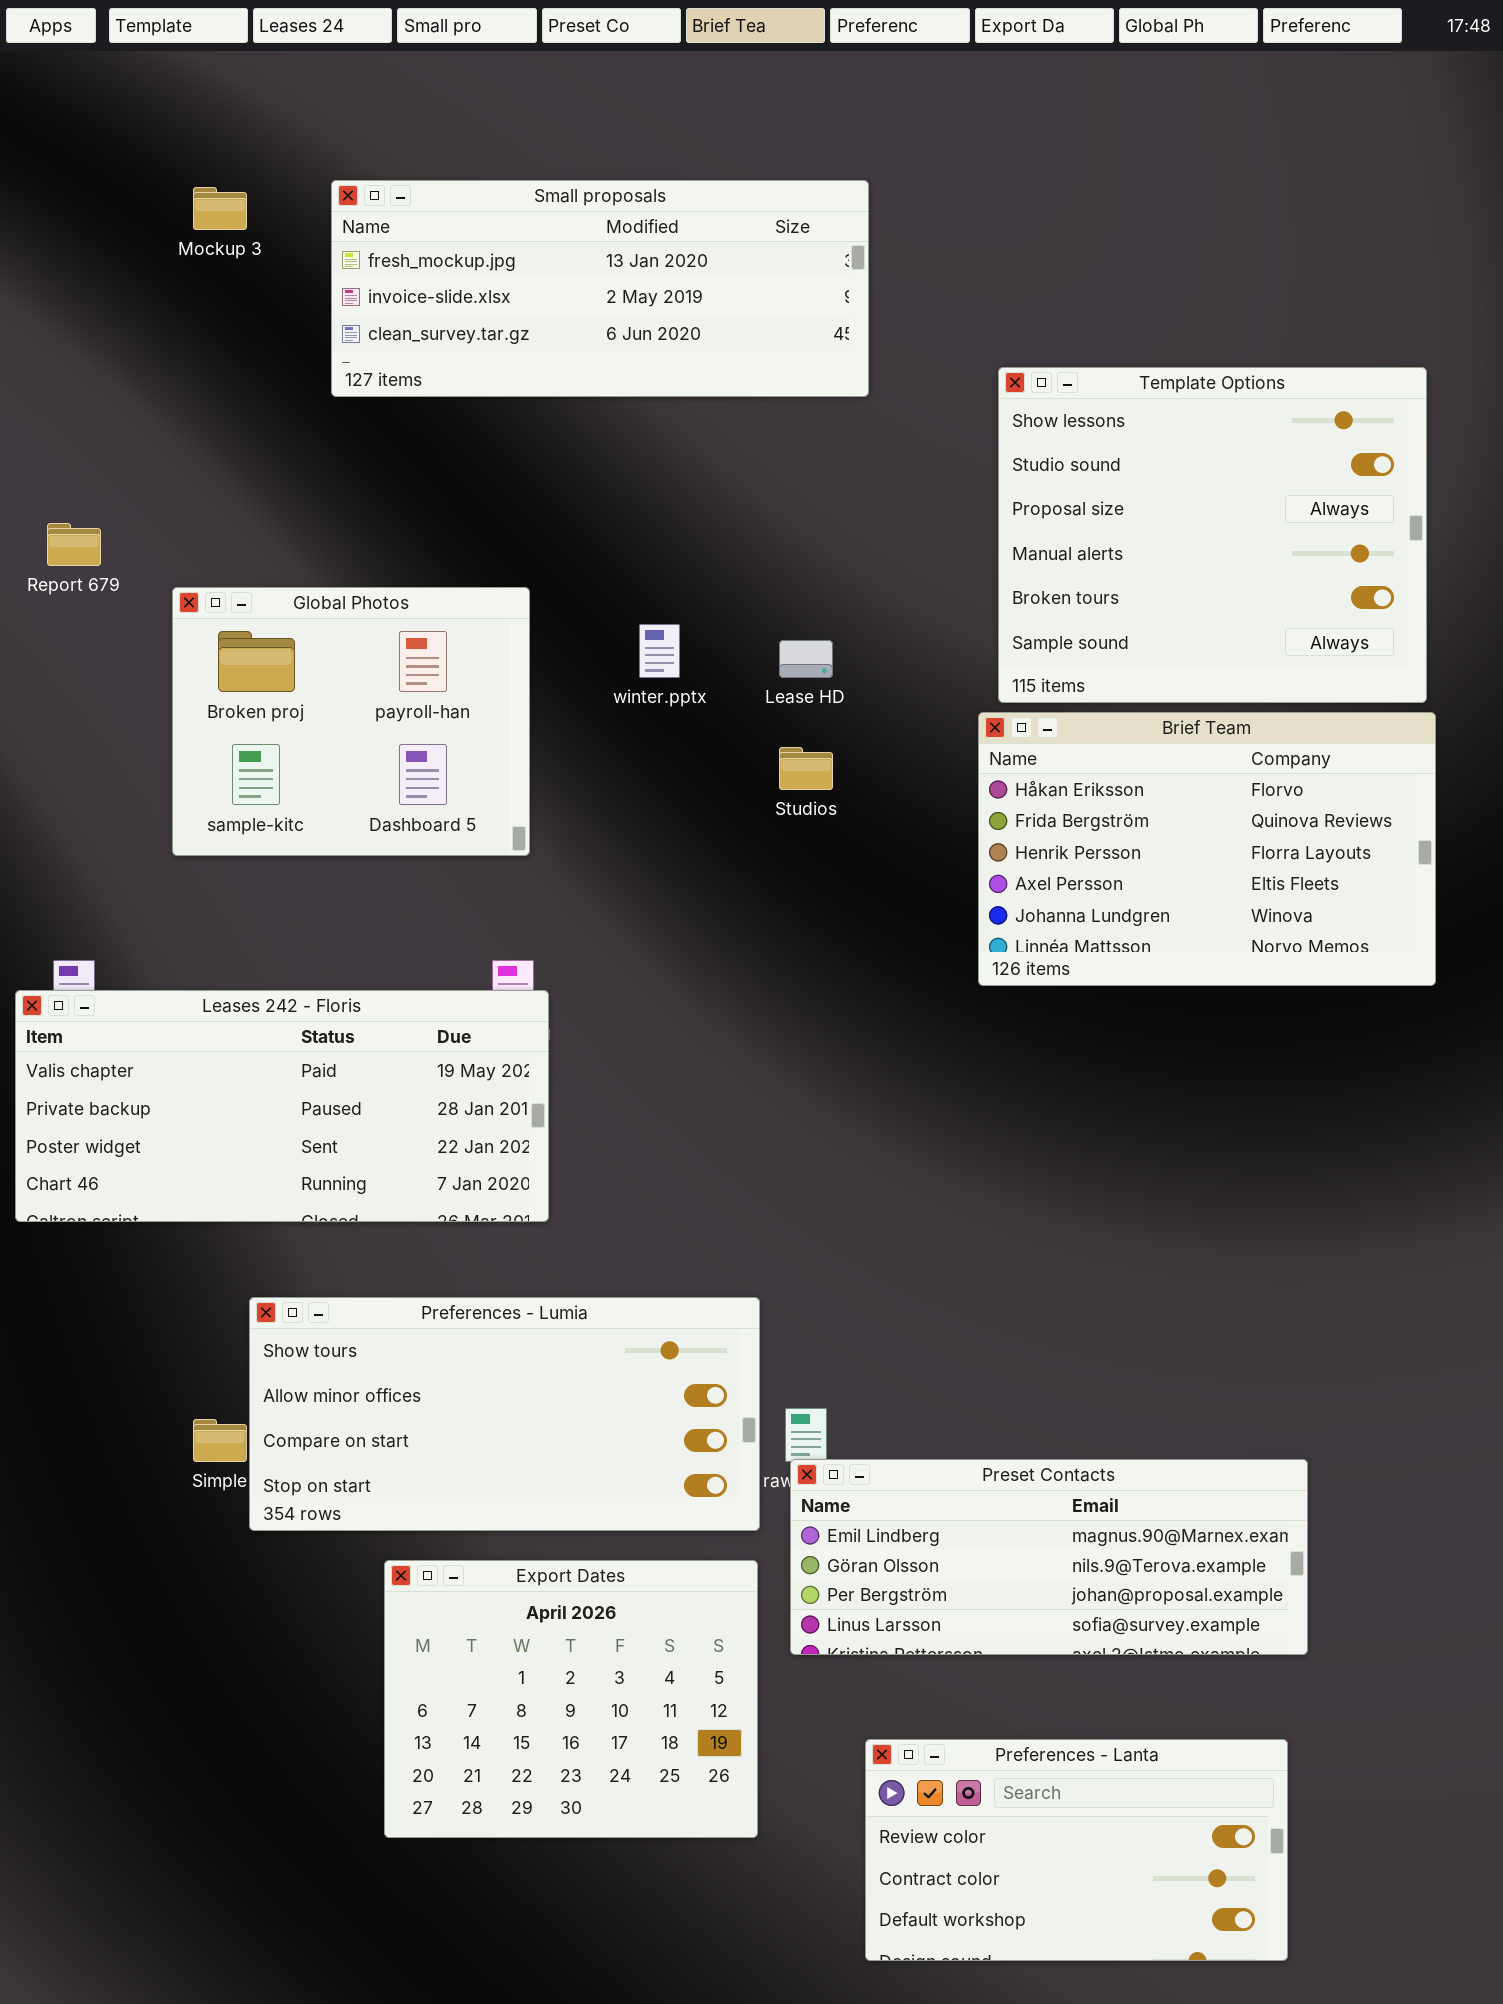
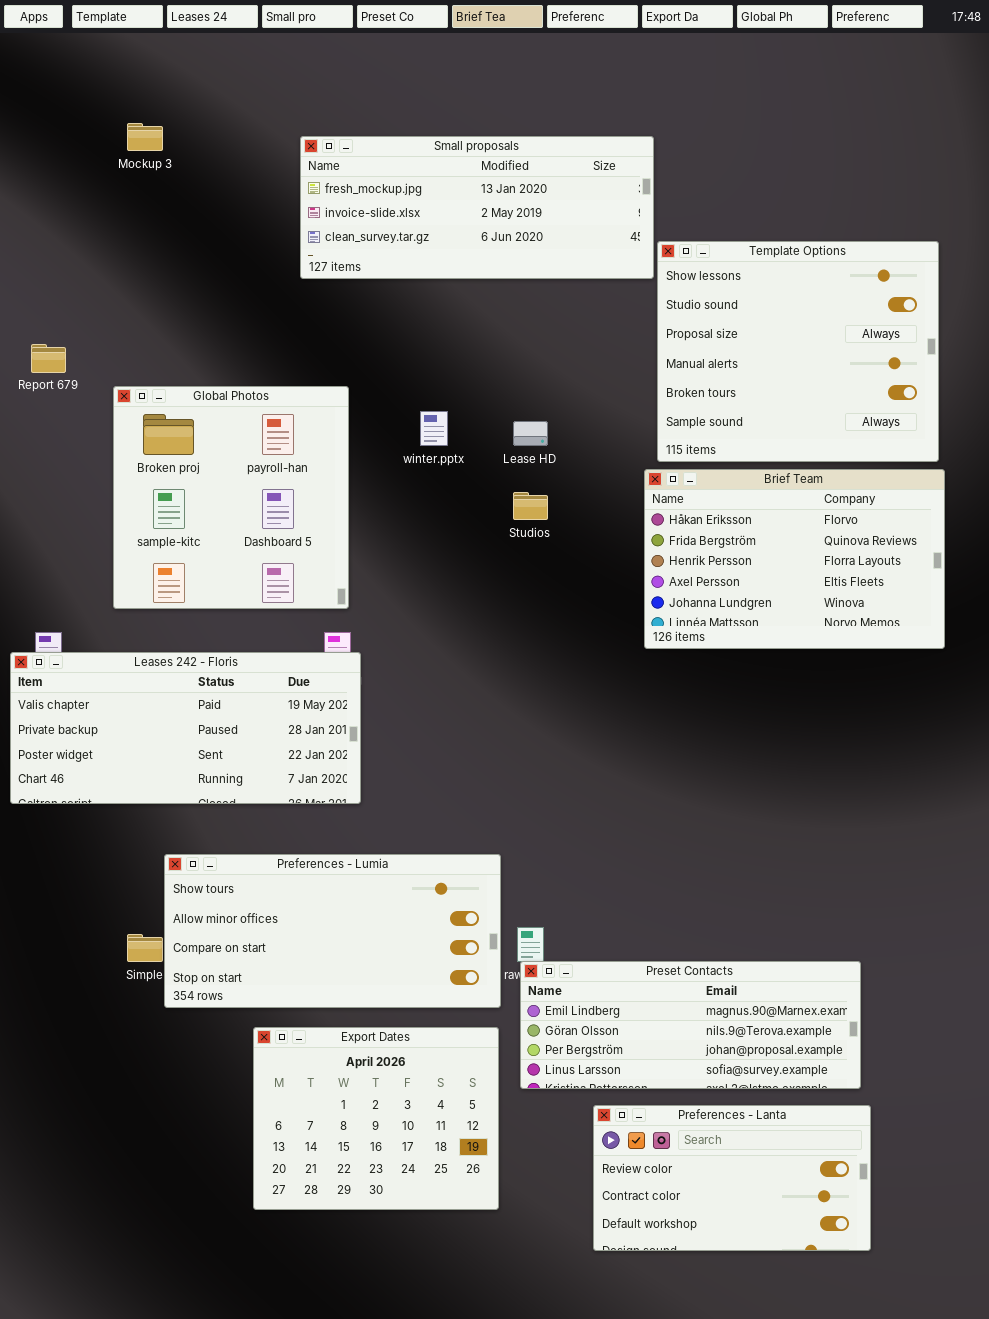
Small proposals: [331,180,869,397] -> [300,136,654,279], moved
Global Photos: [172,587,530,856] -> [113,386,349,609], resized
Preferences - Lanta: [865,1739,1288,1961] -> [593,1105,871,1251], moved

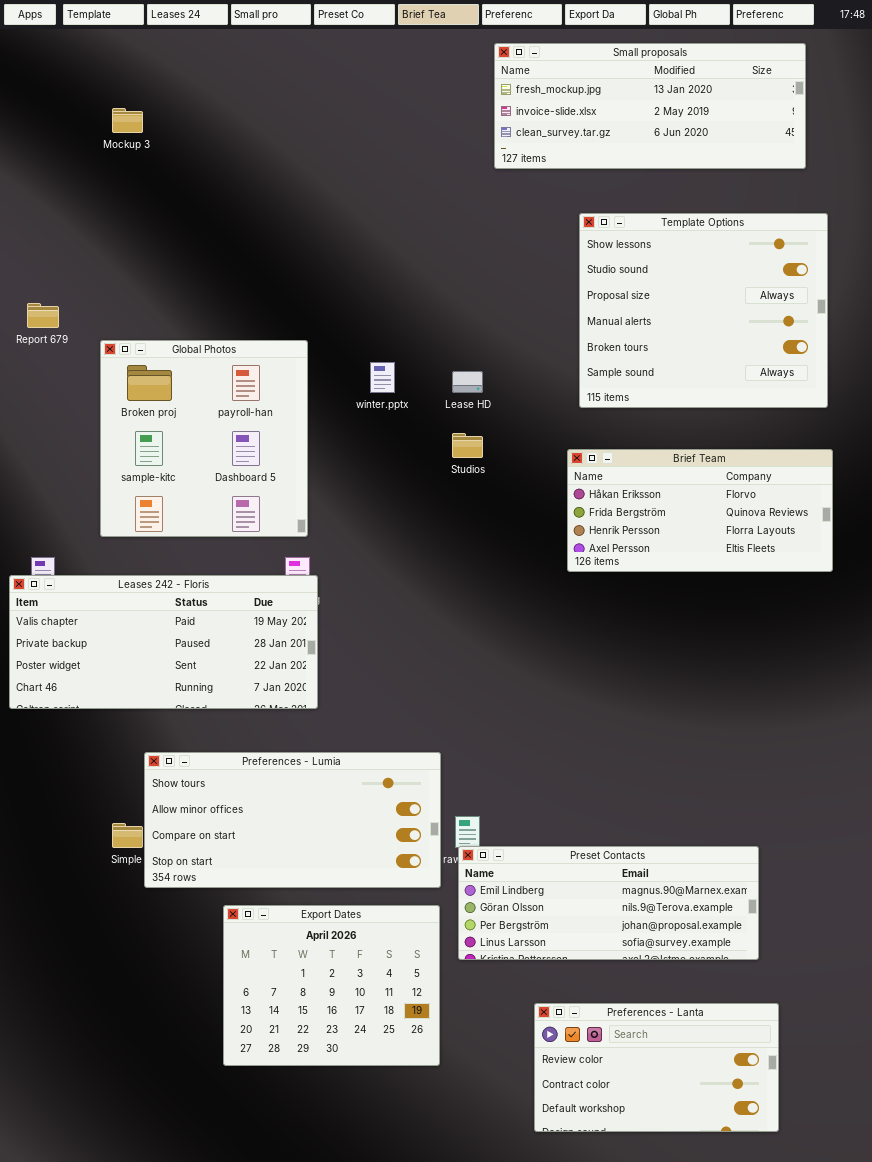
Small proposals: [300,136,654,279] -> [494,43,806,169], moved
Brief Team: [644,469,945,649] -> [567,449,833,572], resized
Preferences - Lanta: [593,1105,871,1251] -> [534,1003,779,1132], moved

